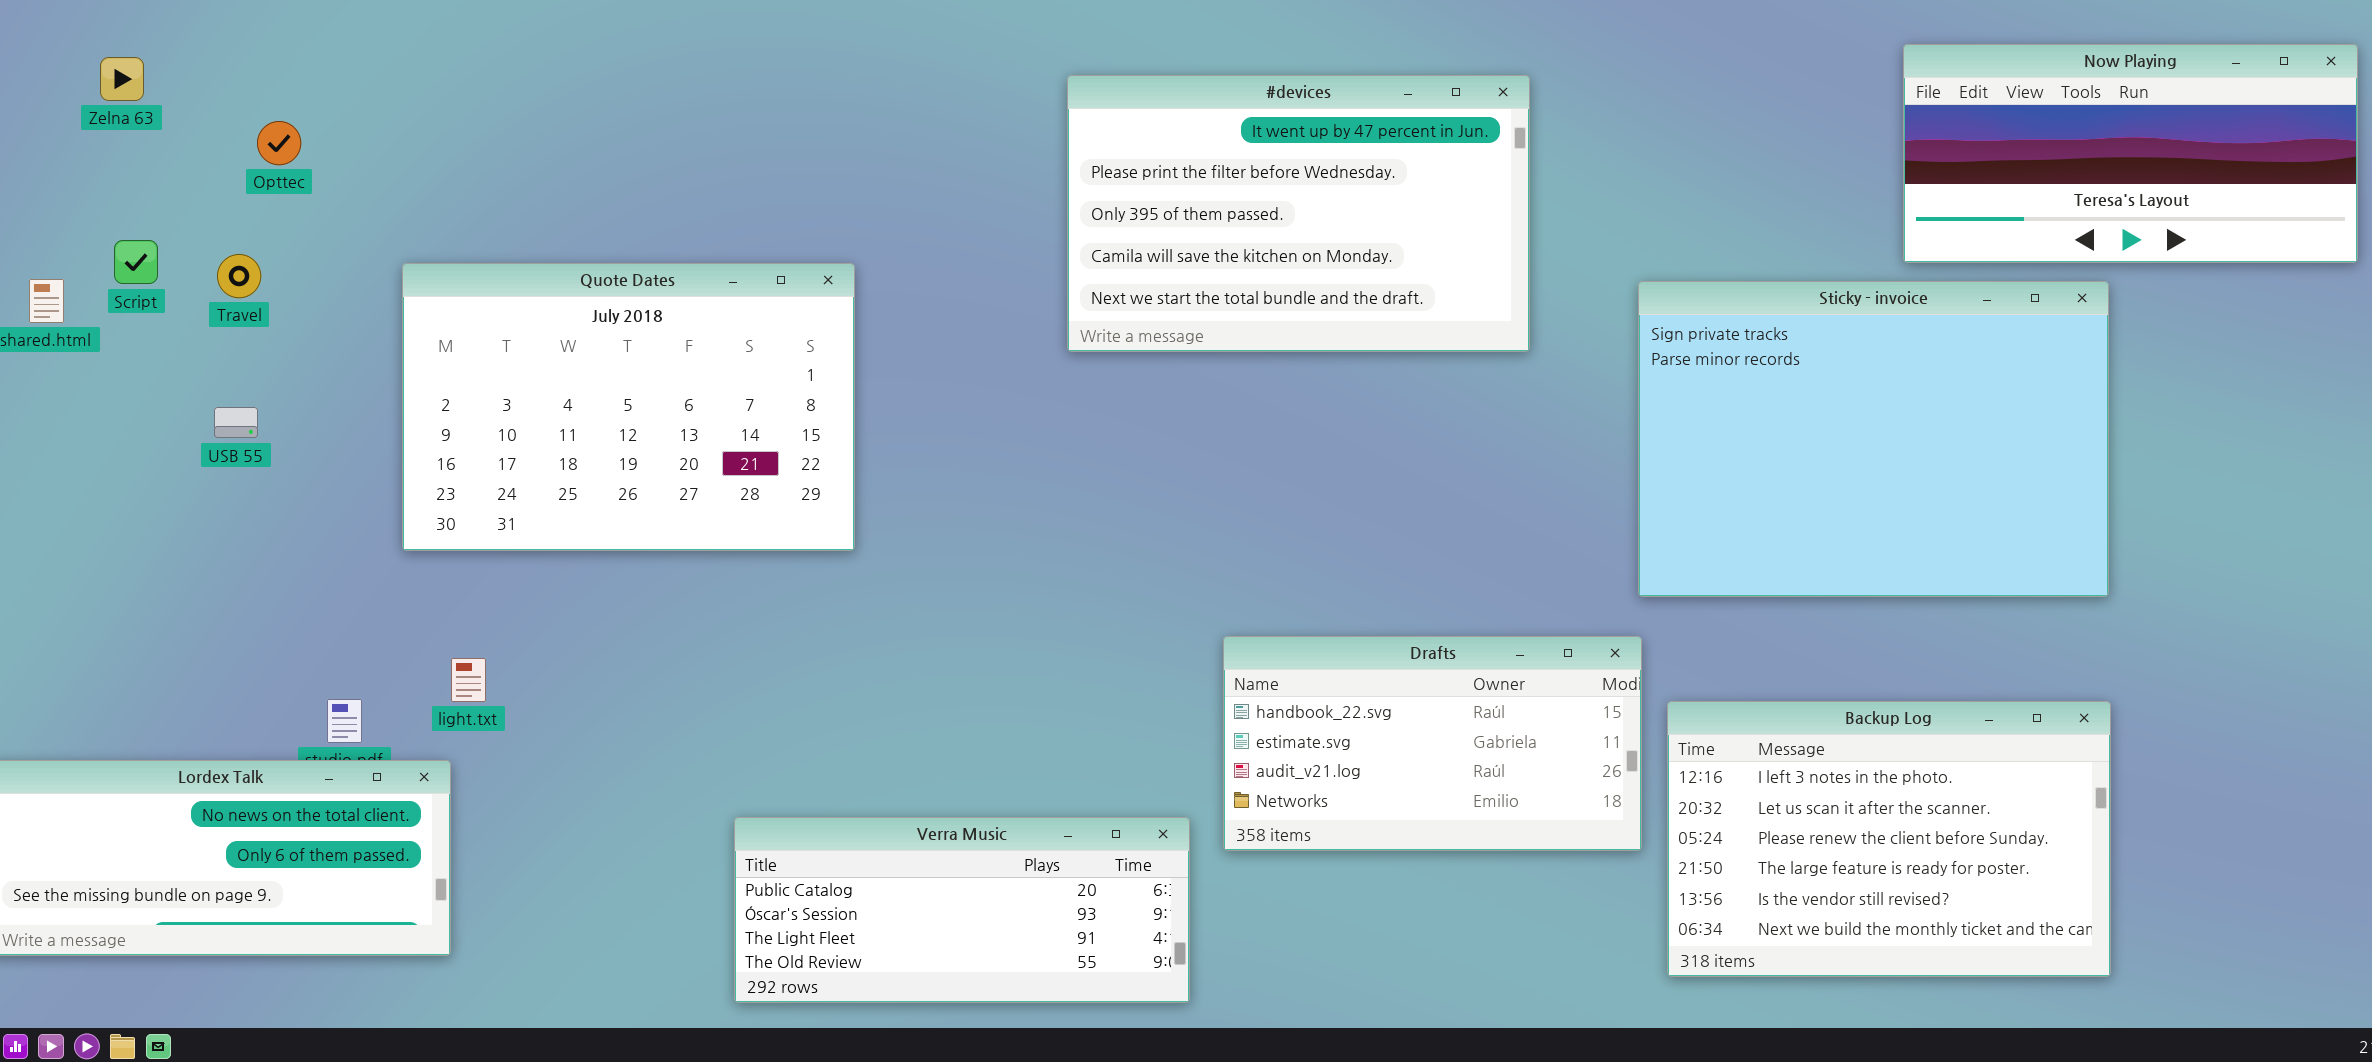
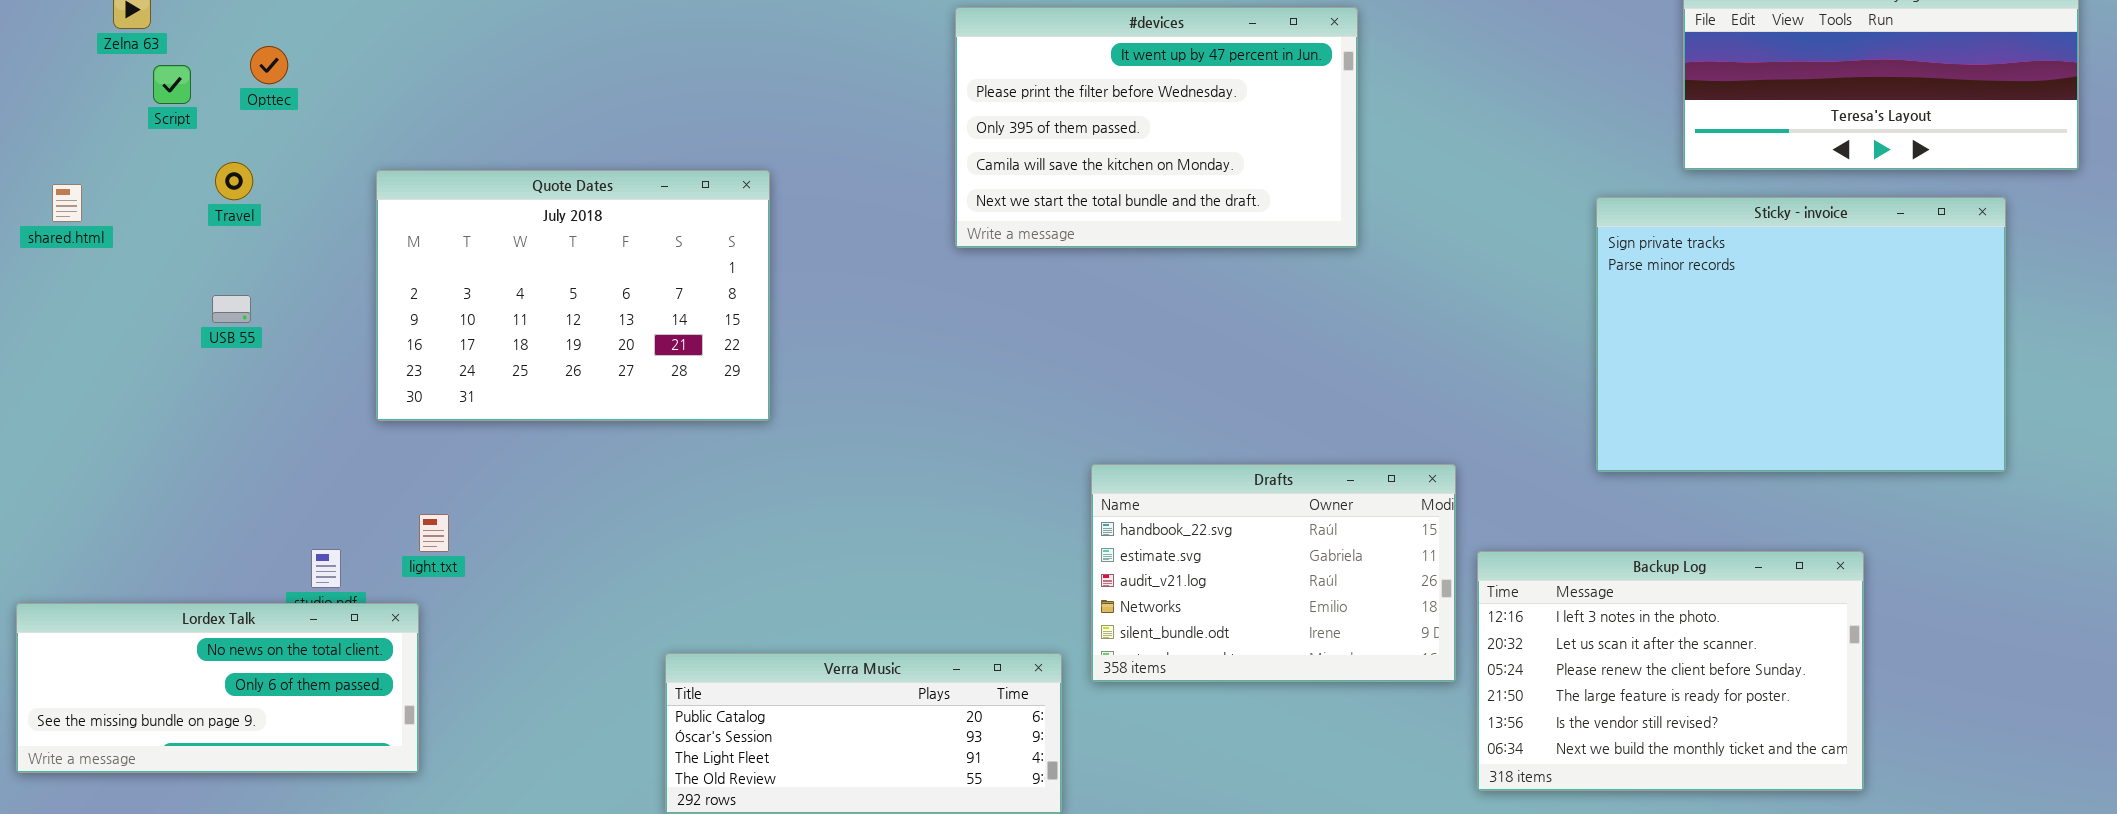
Script: [114,240,158,284] -> [153,65,191,104], moved
Sticky - invoice: [1638,281,2109,597] -> [1596,197,2006,472], moved
Drafts: [1223,636,1642,851] -> [1091,464,1456,682], resized

